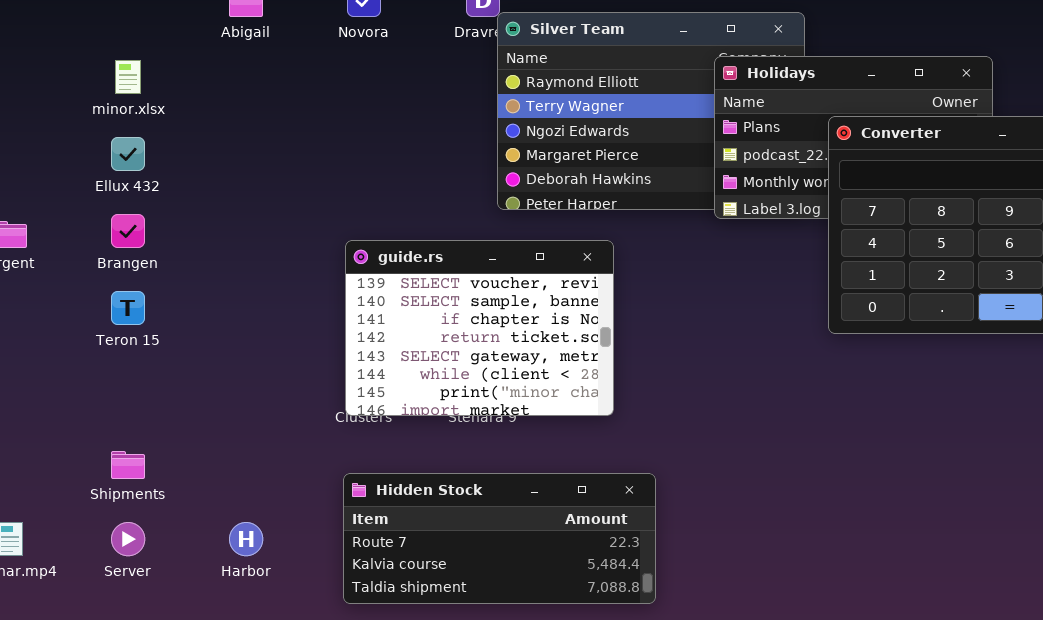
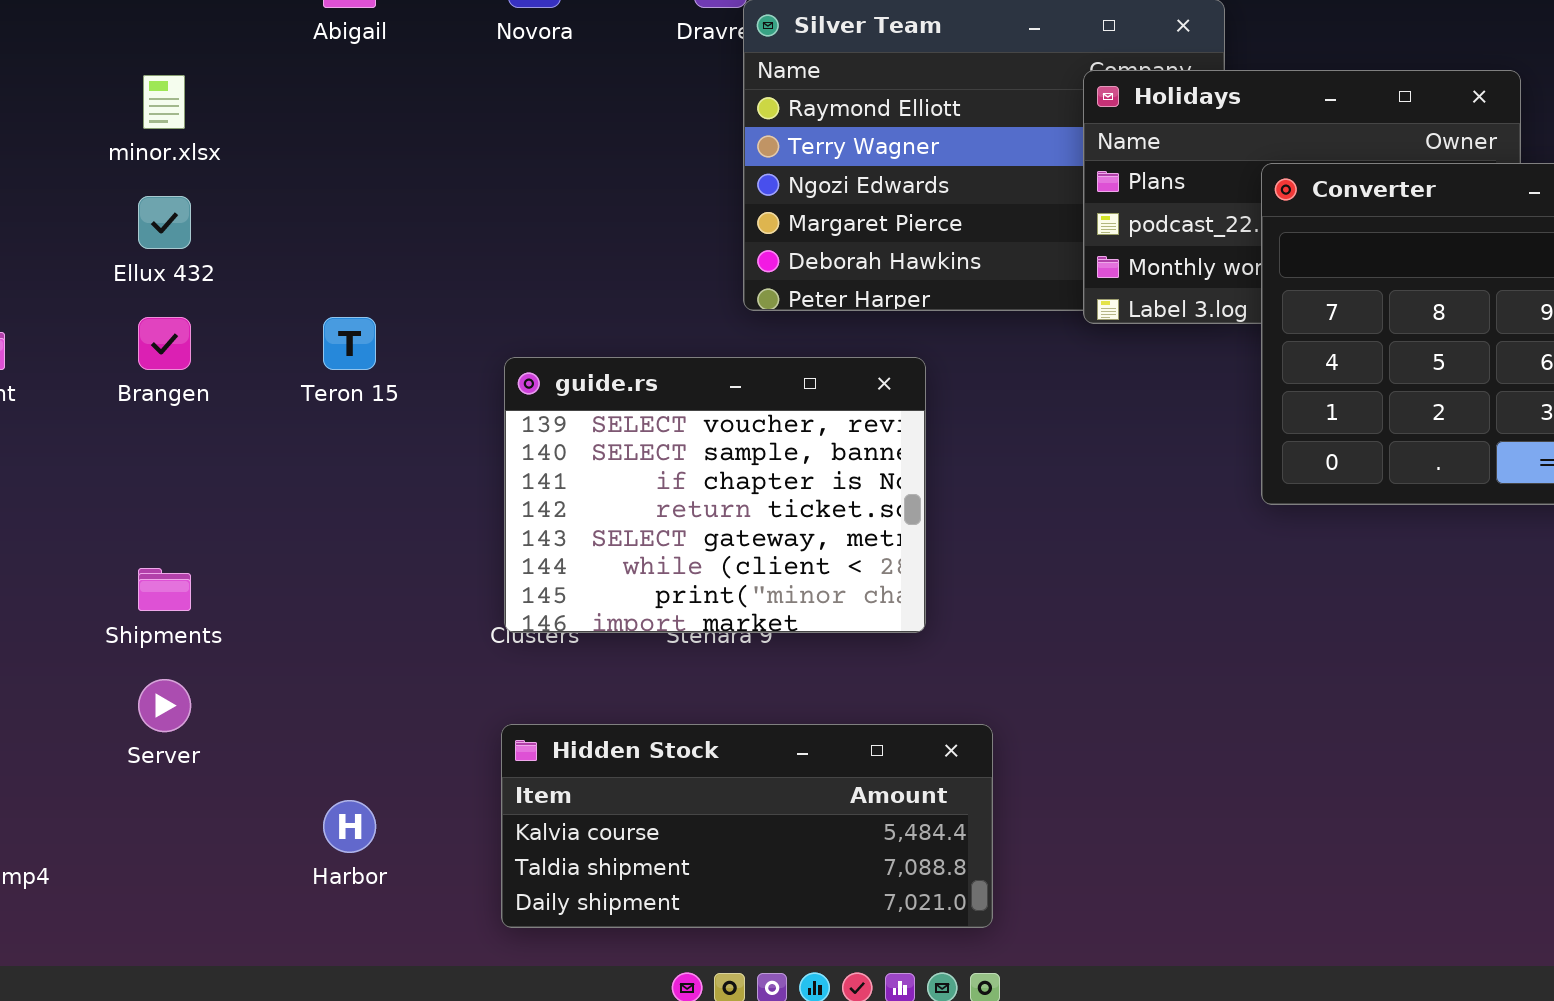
Teron 15: [111,291,145,325] -> [323,317,376,370], moved
Shipments: [111,451,145,479] -> [138,568,191,611], moved
Hidden Stock: [343,473,656,604] -> [501,724,993,928], scrolled down 1 row
Server: [111,522,145,556] -> [138,679,191,732], moved

